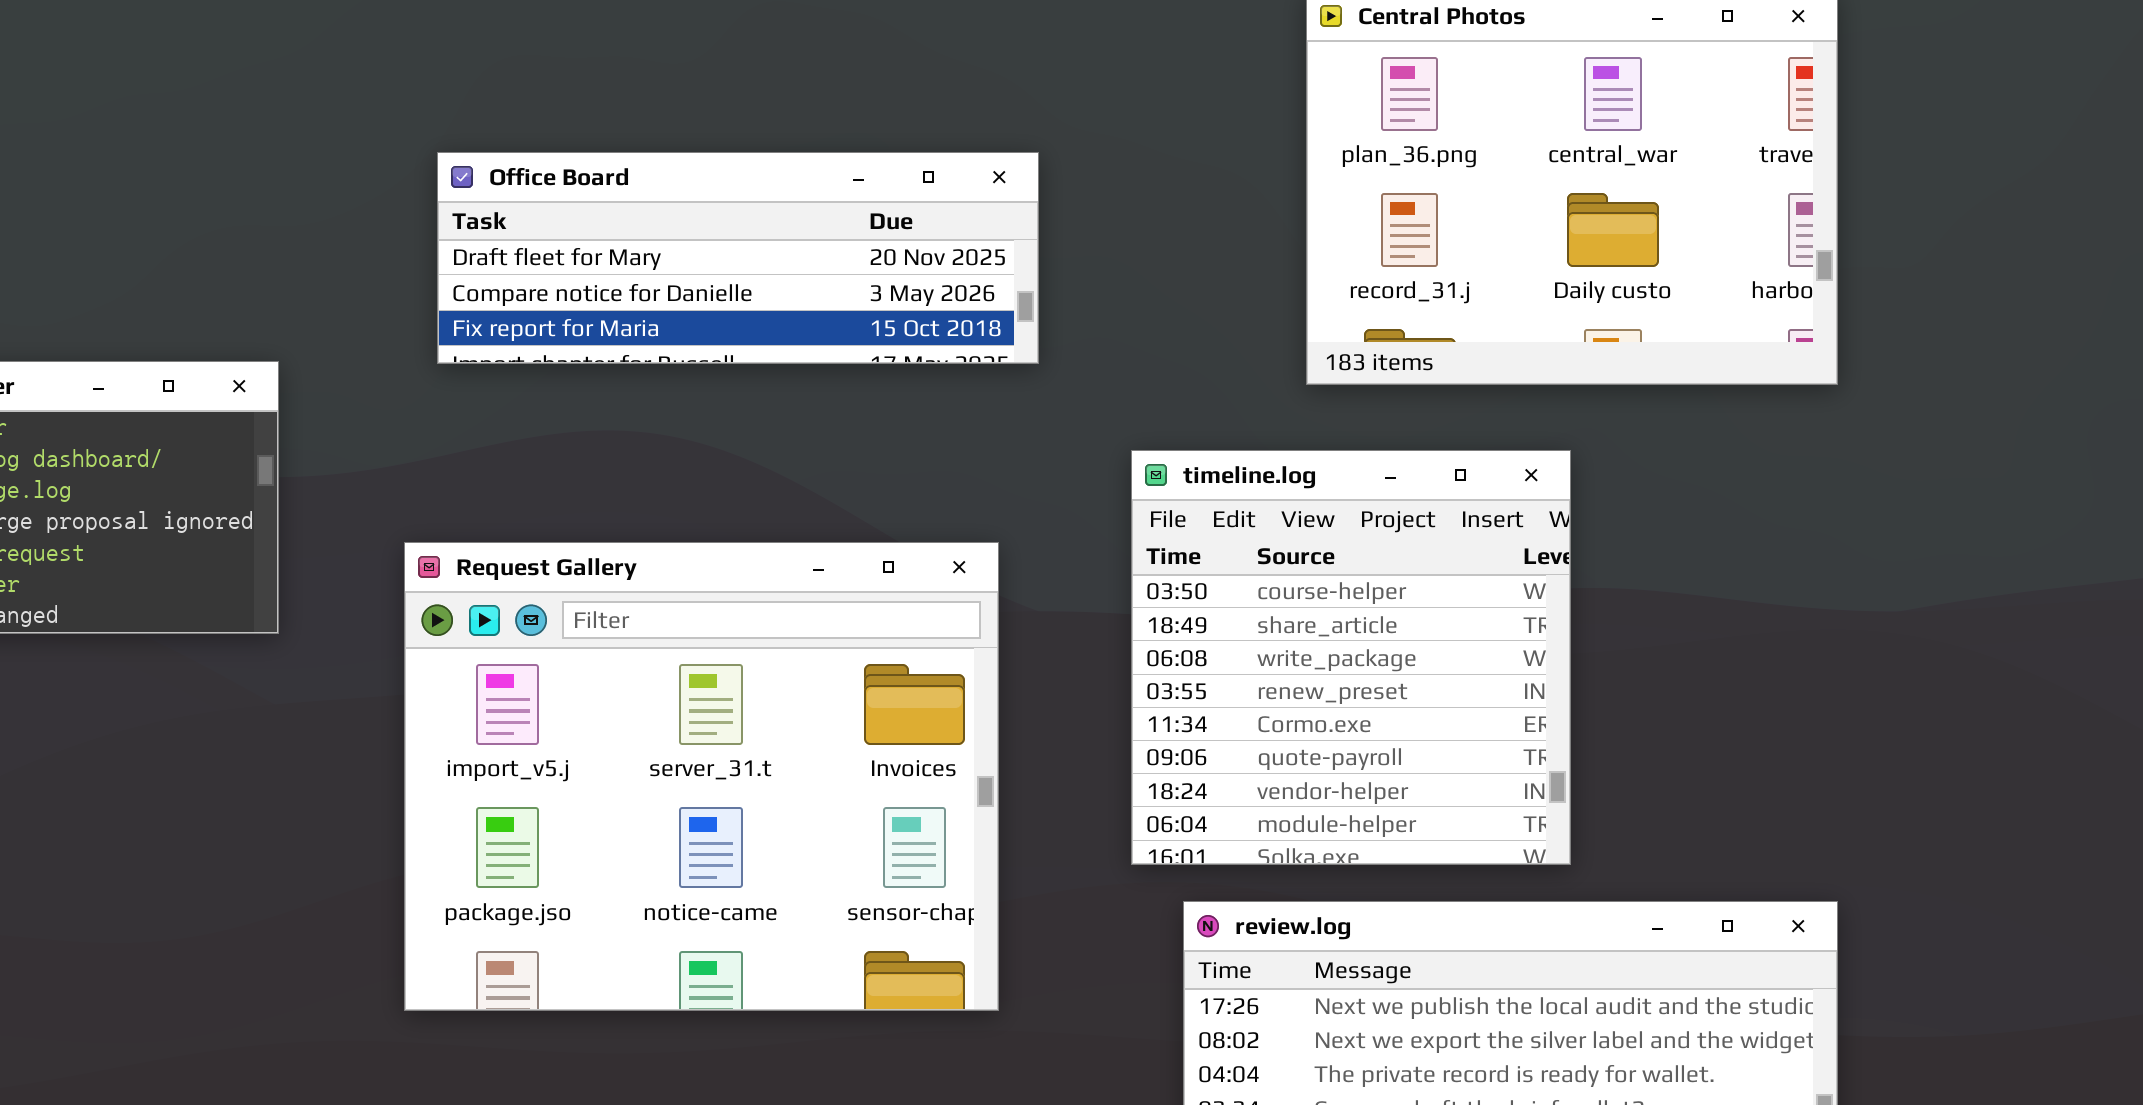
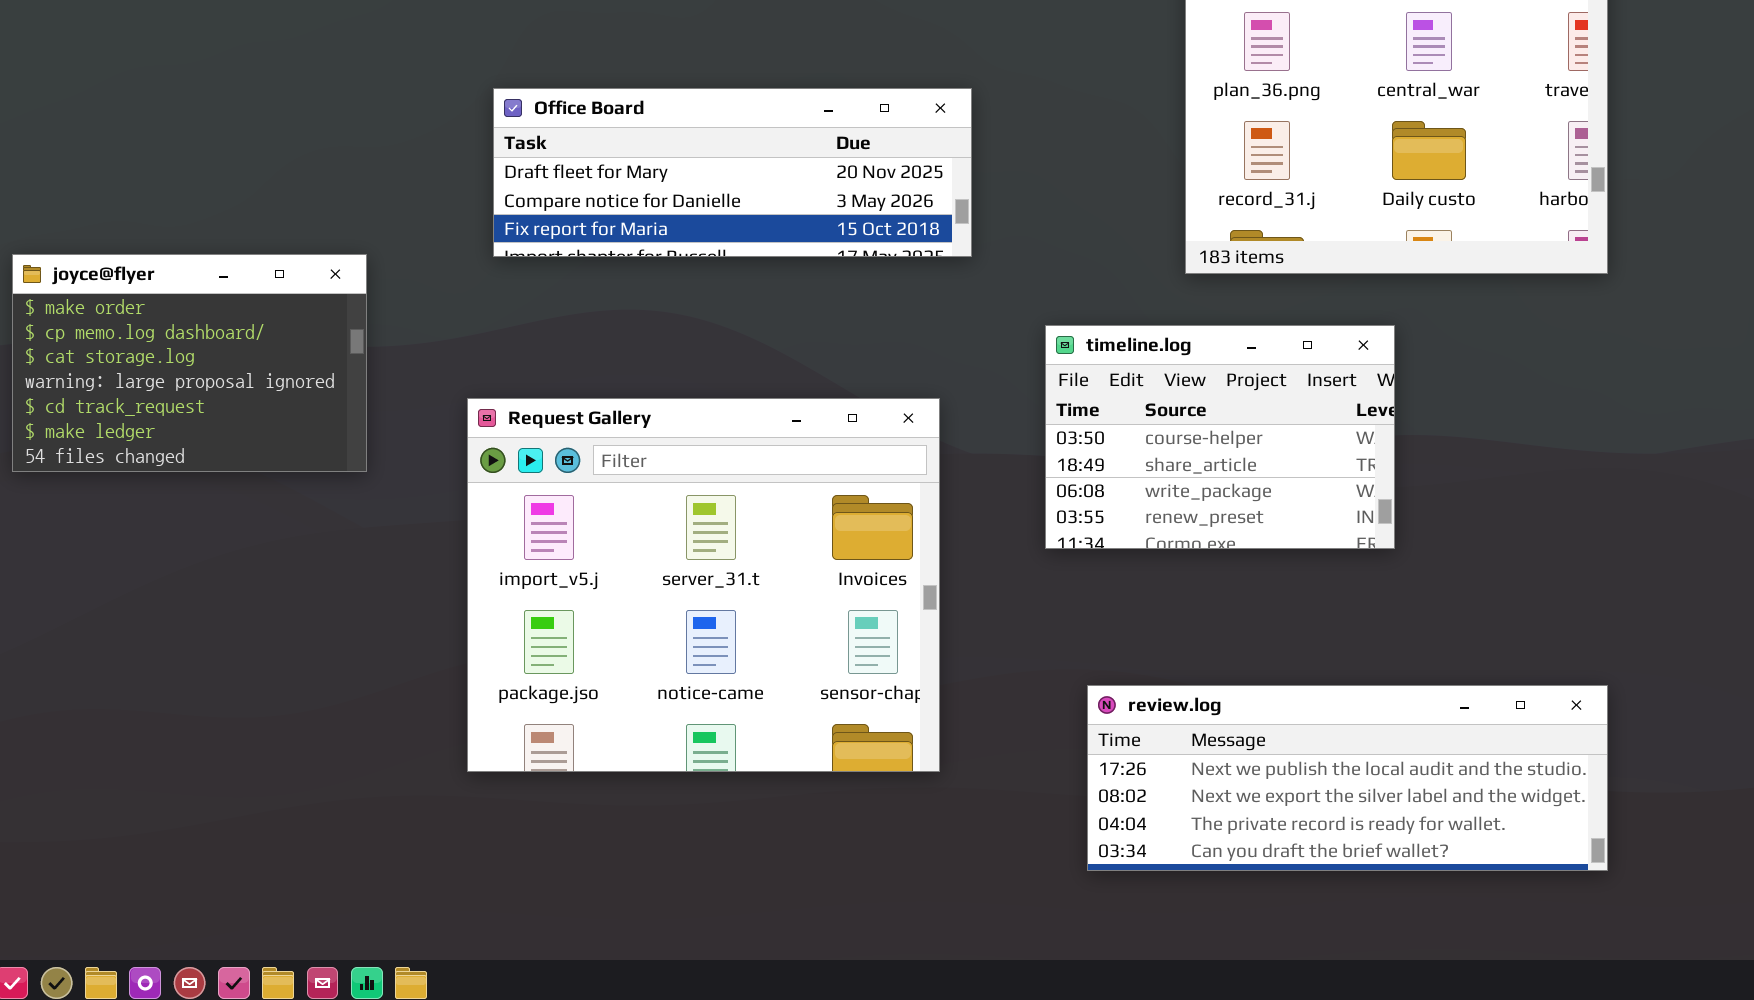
timeline.log: [1131,450,1571,865] -> [1045,325,1395,549], resized

